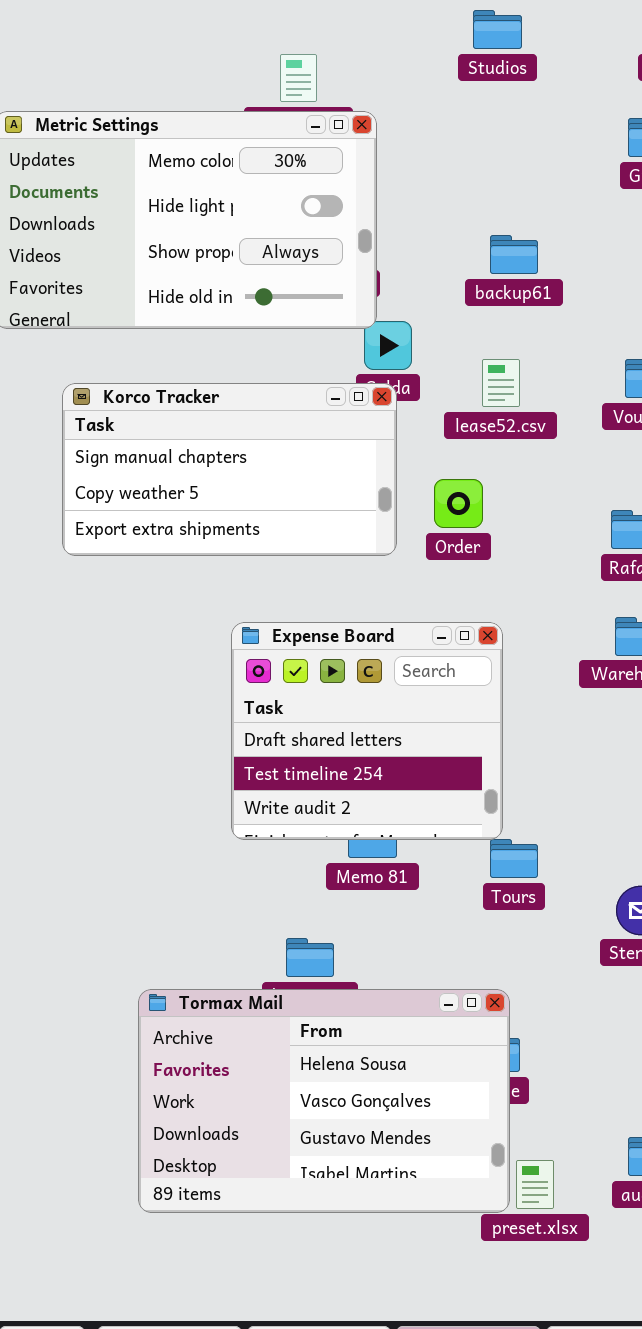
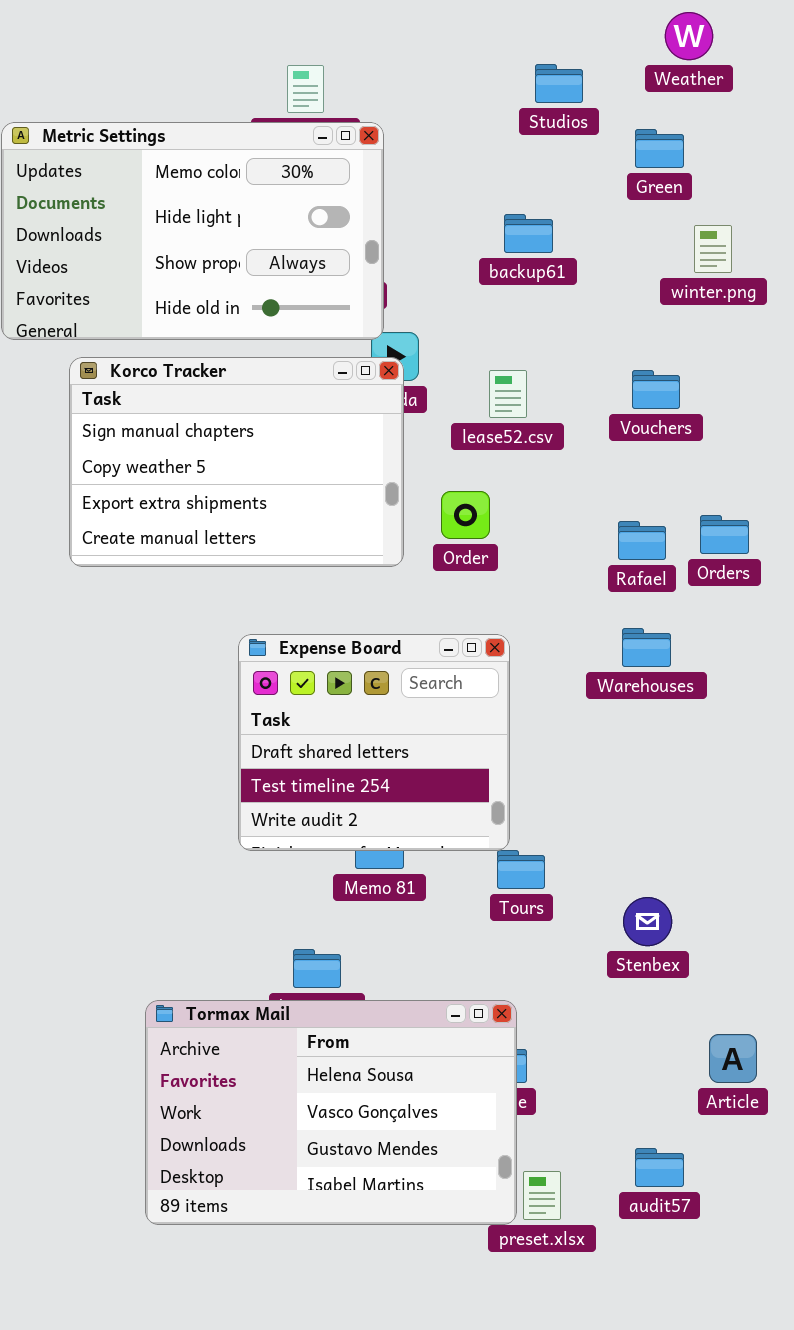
Studios: [473,10,522,49] -> [535,64,583,103], moved
backup61: [490,235,538,274] -> [504,214,553,253], moved
Korco Tracker: [62,383,397,556] -> [69,357,404,567], resized

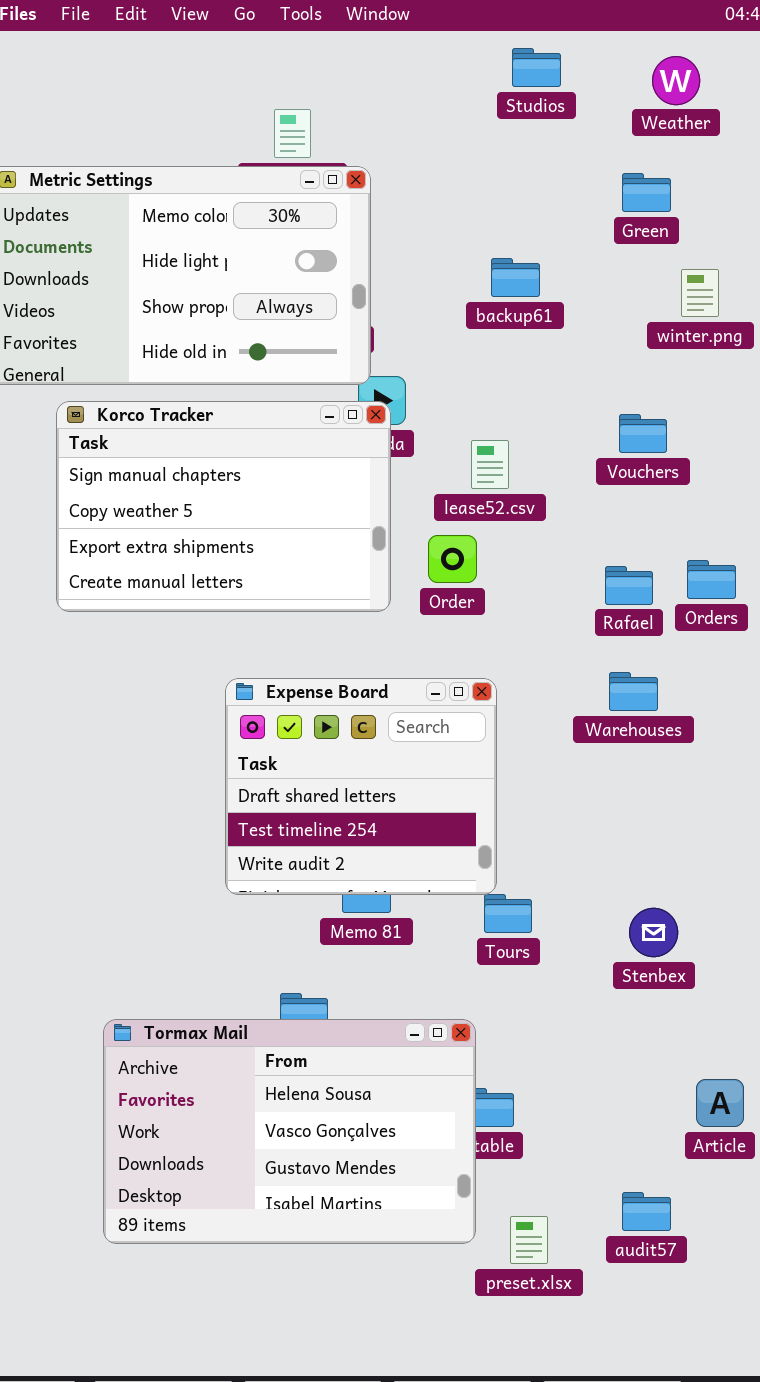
Studios: [535,64,583,103] -> [512,48,561,87], moved
lease52.csv: [489,370,527,418] -> [471,440,509,489], moved
Stenbex: [623,897,672,946] -> [629,908,678,957], moved
Tormax Mail: [145,1000,517,1225] -> [103,1019,476,1244], moved

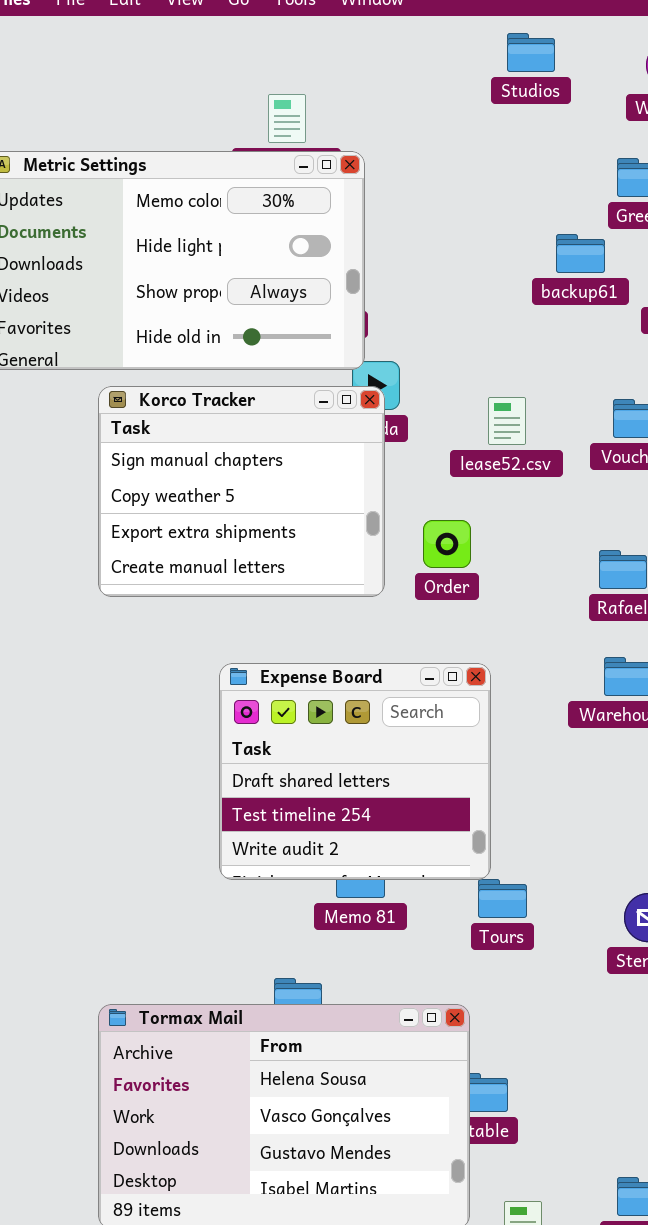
backup61: [491,258,540,297] -> [556,234,605,273], moved
Korco Tracker: [56,401,391,612] -> [98,386,385,597], resized
lease52.csv: [471,440,509,489] -> [488,397,526,445], moved

